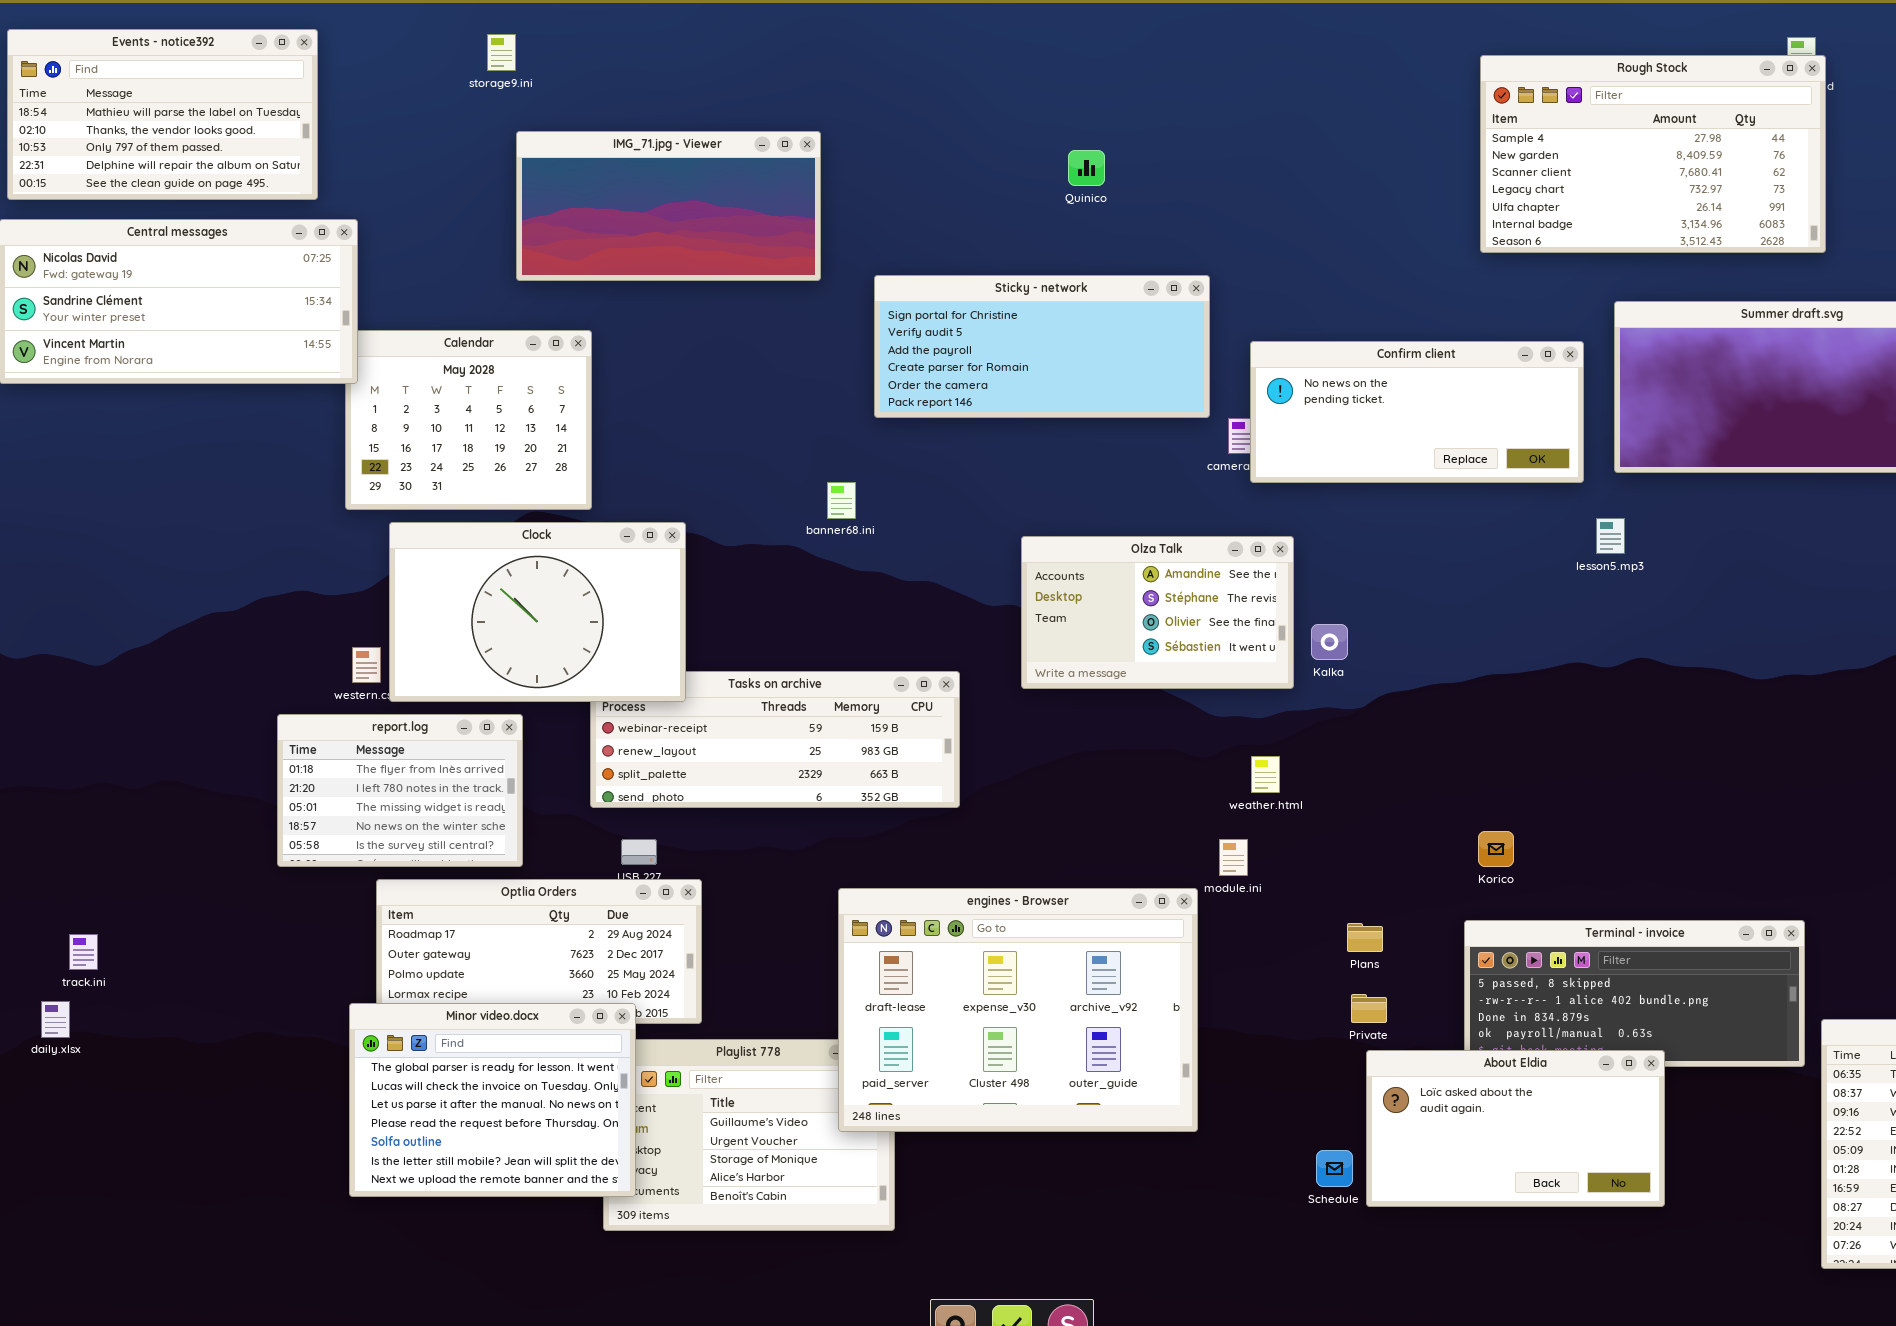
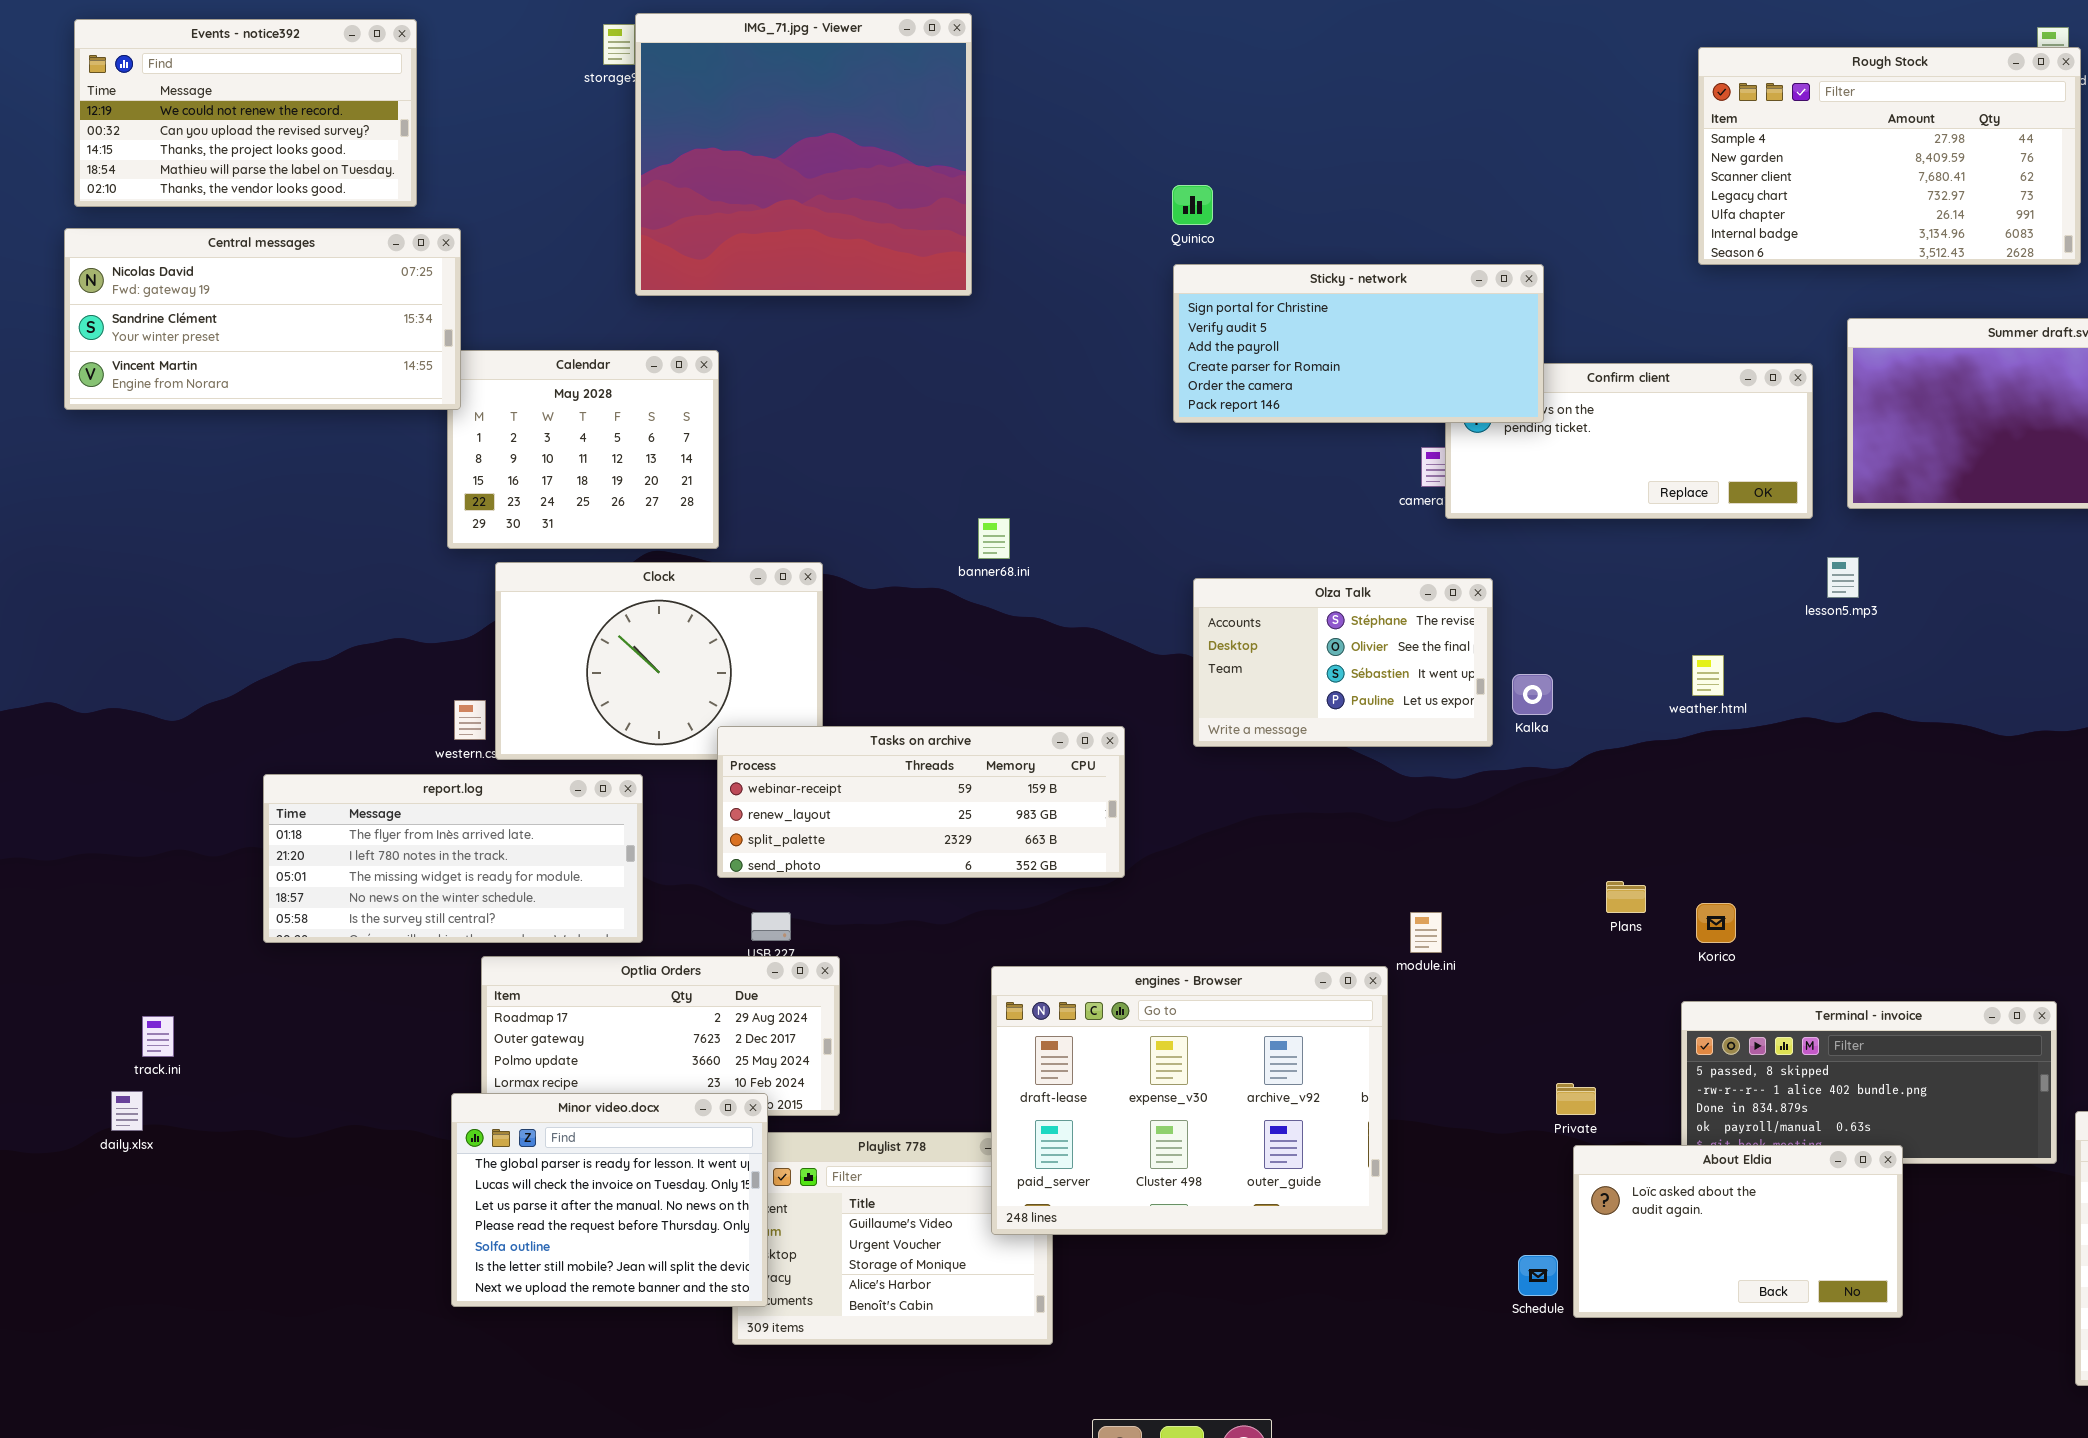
Events - notice392: [7,29,318,200] -> [74,19,417,207], scrolled up 3 rows
IMG_71.jpg - Viewer: [516,131,821,281] -> [635,13,972,296], resized
Quinico: [1068,150,1105,186] -> [1172,185,1213,225], moved
Sticky - network: [874,275,1210,418] -> [1173,264,1544,423], moved
Olza Talk: [1021,536,1294,689] -> [1193,578,1493,747], scrolled down 1 row
Tasks on archive: [590,671,960,808] -> [717,726,1125,878], raised
report.log: [277,714,523,867] -> [263,774,643,943], resized
weather.html: [1251,756,1280,793] -> [1692,655,1724,696], moved
Plans: [1347,923,1383,952] -> [1606,881,1646,913], moved

